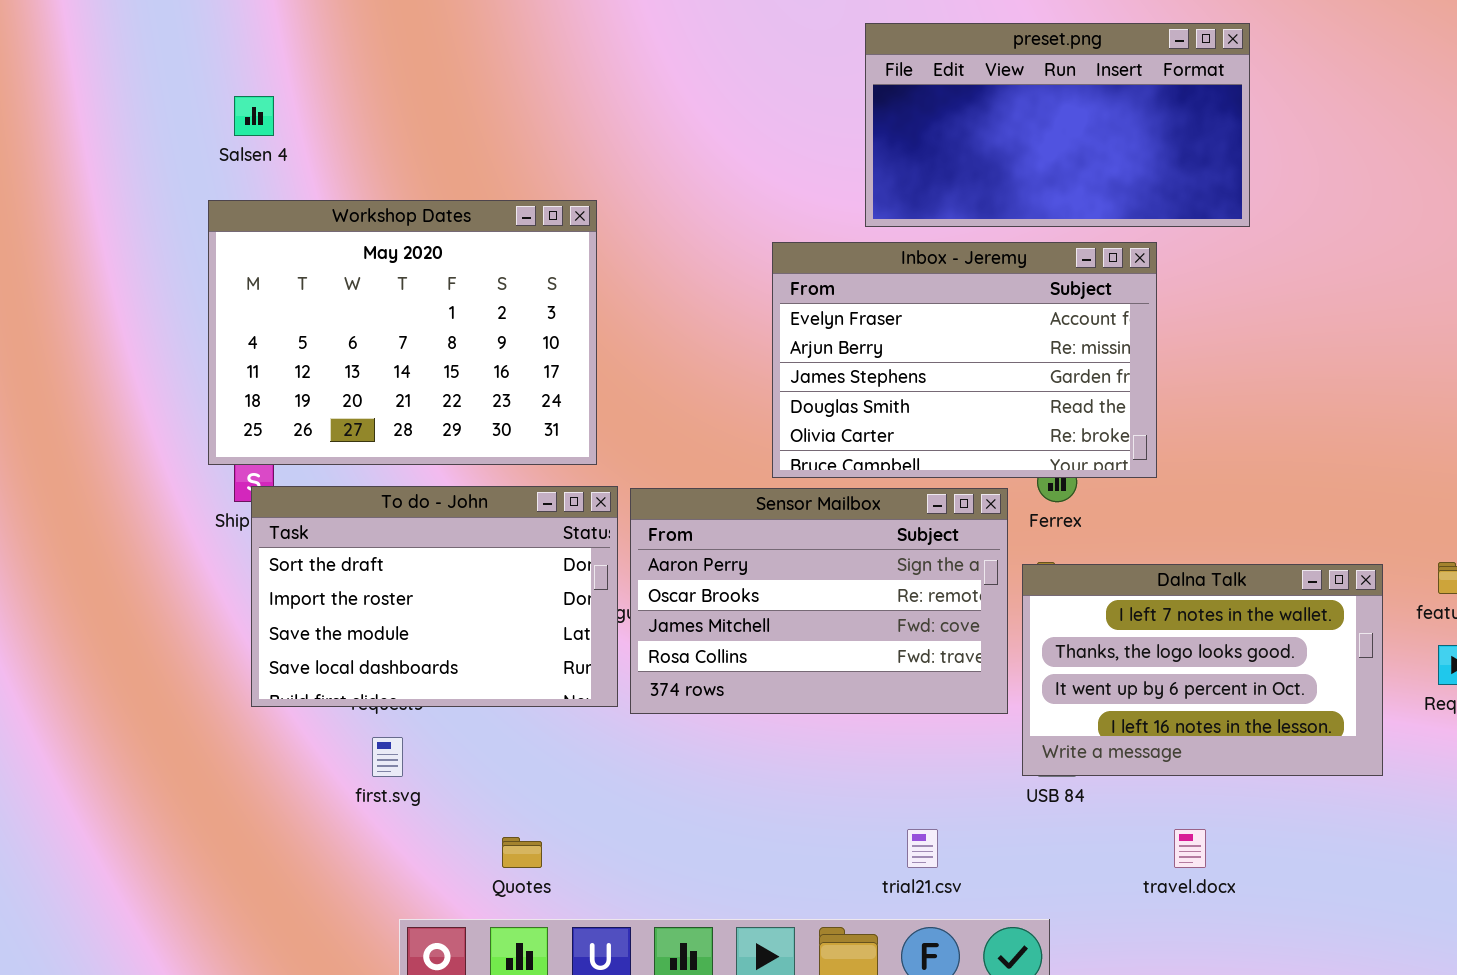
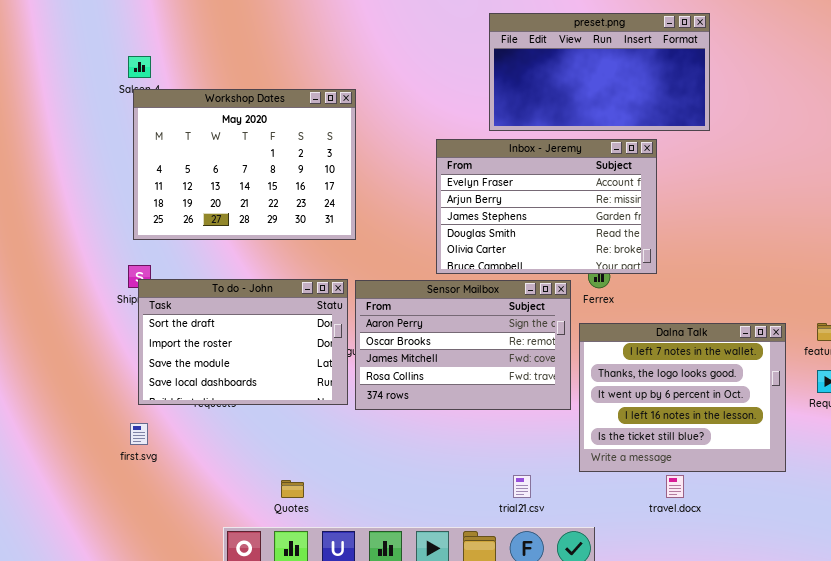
Workshop Dates: [208,200,597,465] -> [133,89,356,240], moved
Dalna Talk: [1022,564,1383,776] -> [579,323,786,472], resized
first.svg: [372,737,403,777] -> [130,423,148,445], moved

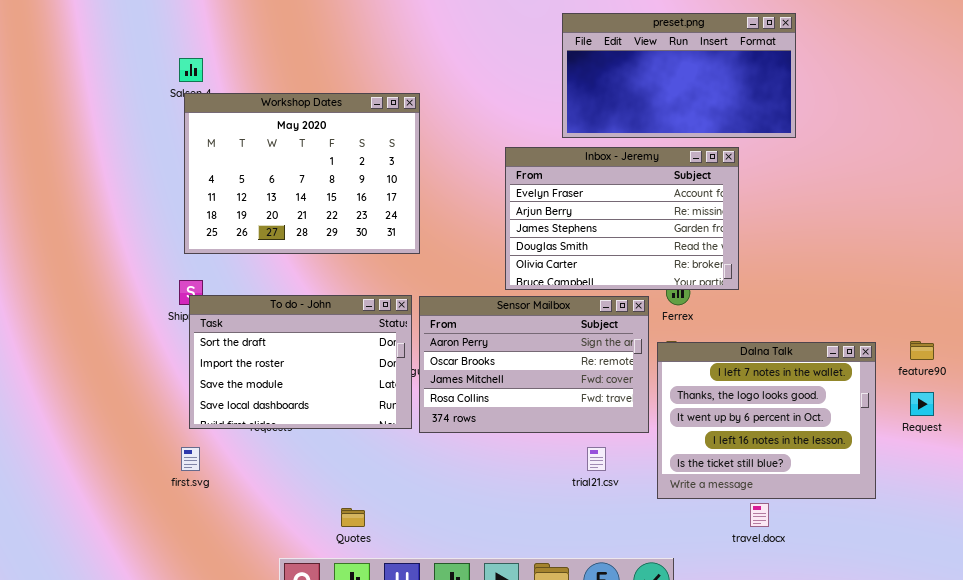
trial21.csv: [513,475,531,498] -> [587,447,606,471], moved

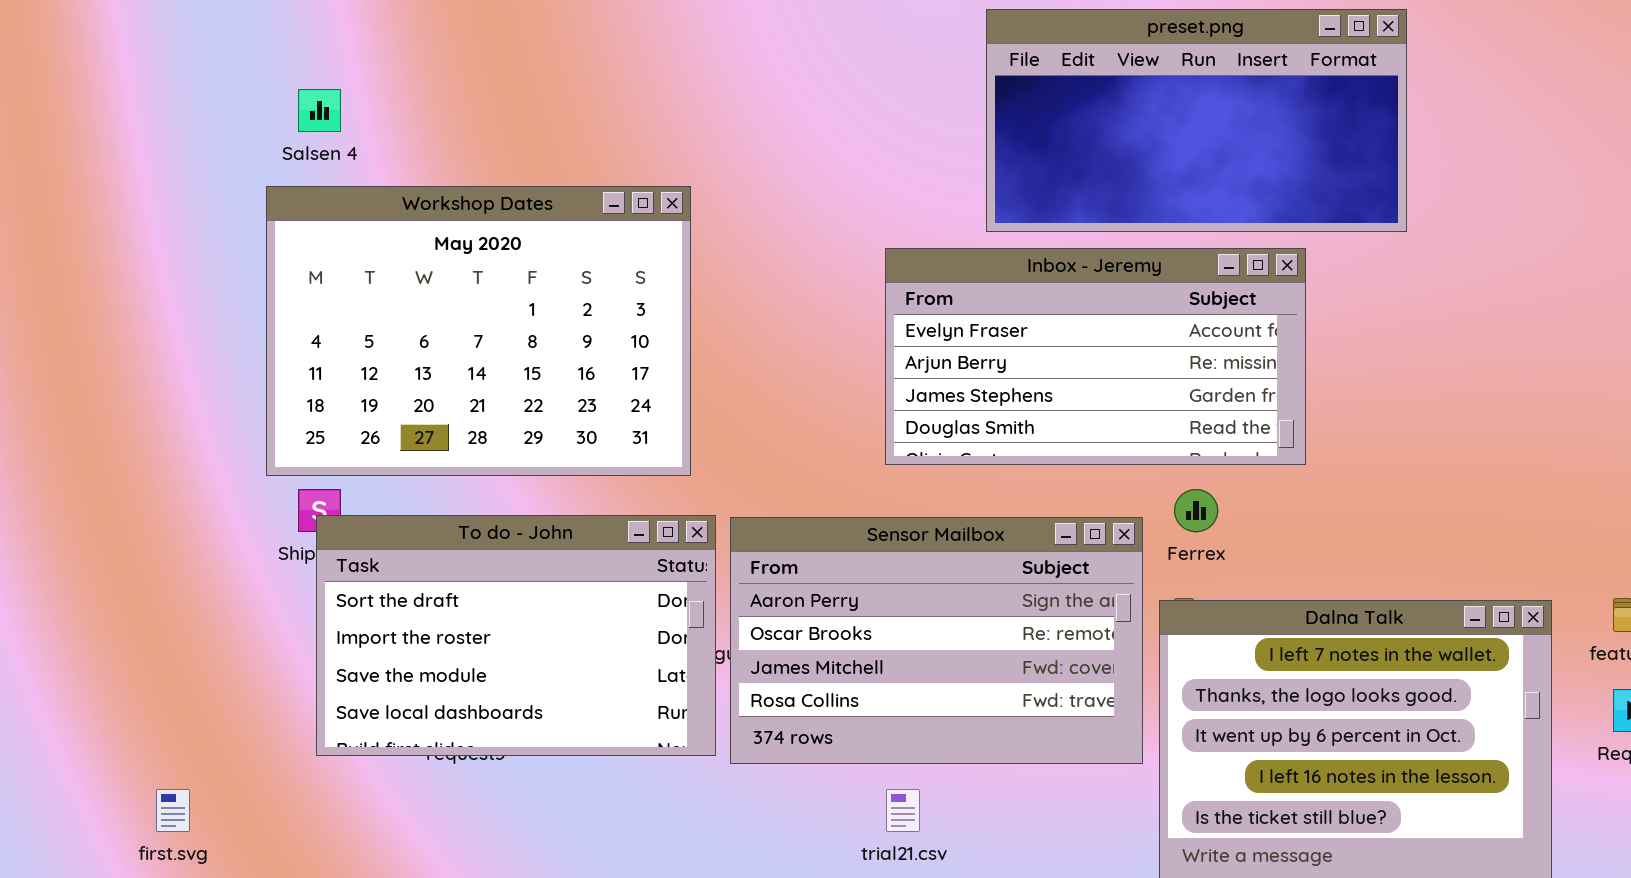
Workshop Dates: [184,93,420,254] -> [266,186,691,476], moved
Inbox - Jeremy: [505,147,739,290] -> [885,248,1306,465], resized
first.svg: [181,447,200,471] -> [156,789,190,832], moved
trial21.csv: [587,447,606,471] -> [886,789,920,832], moved

